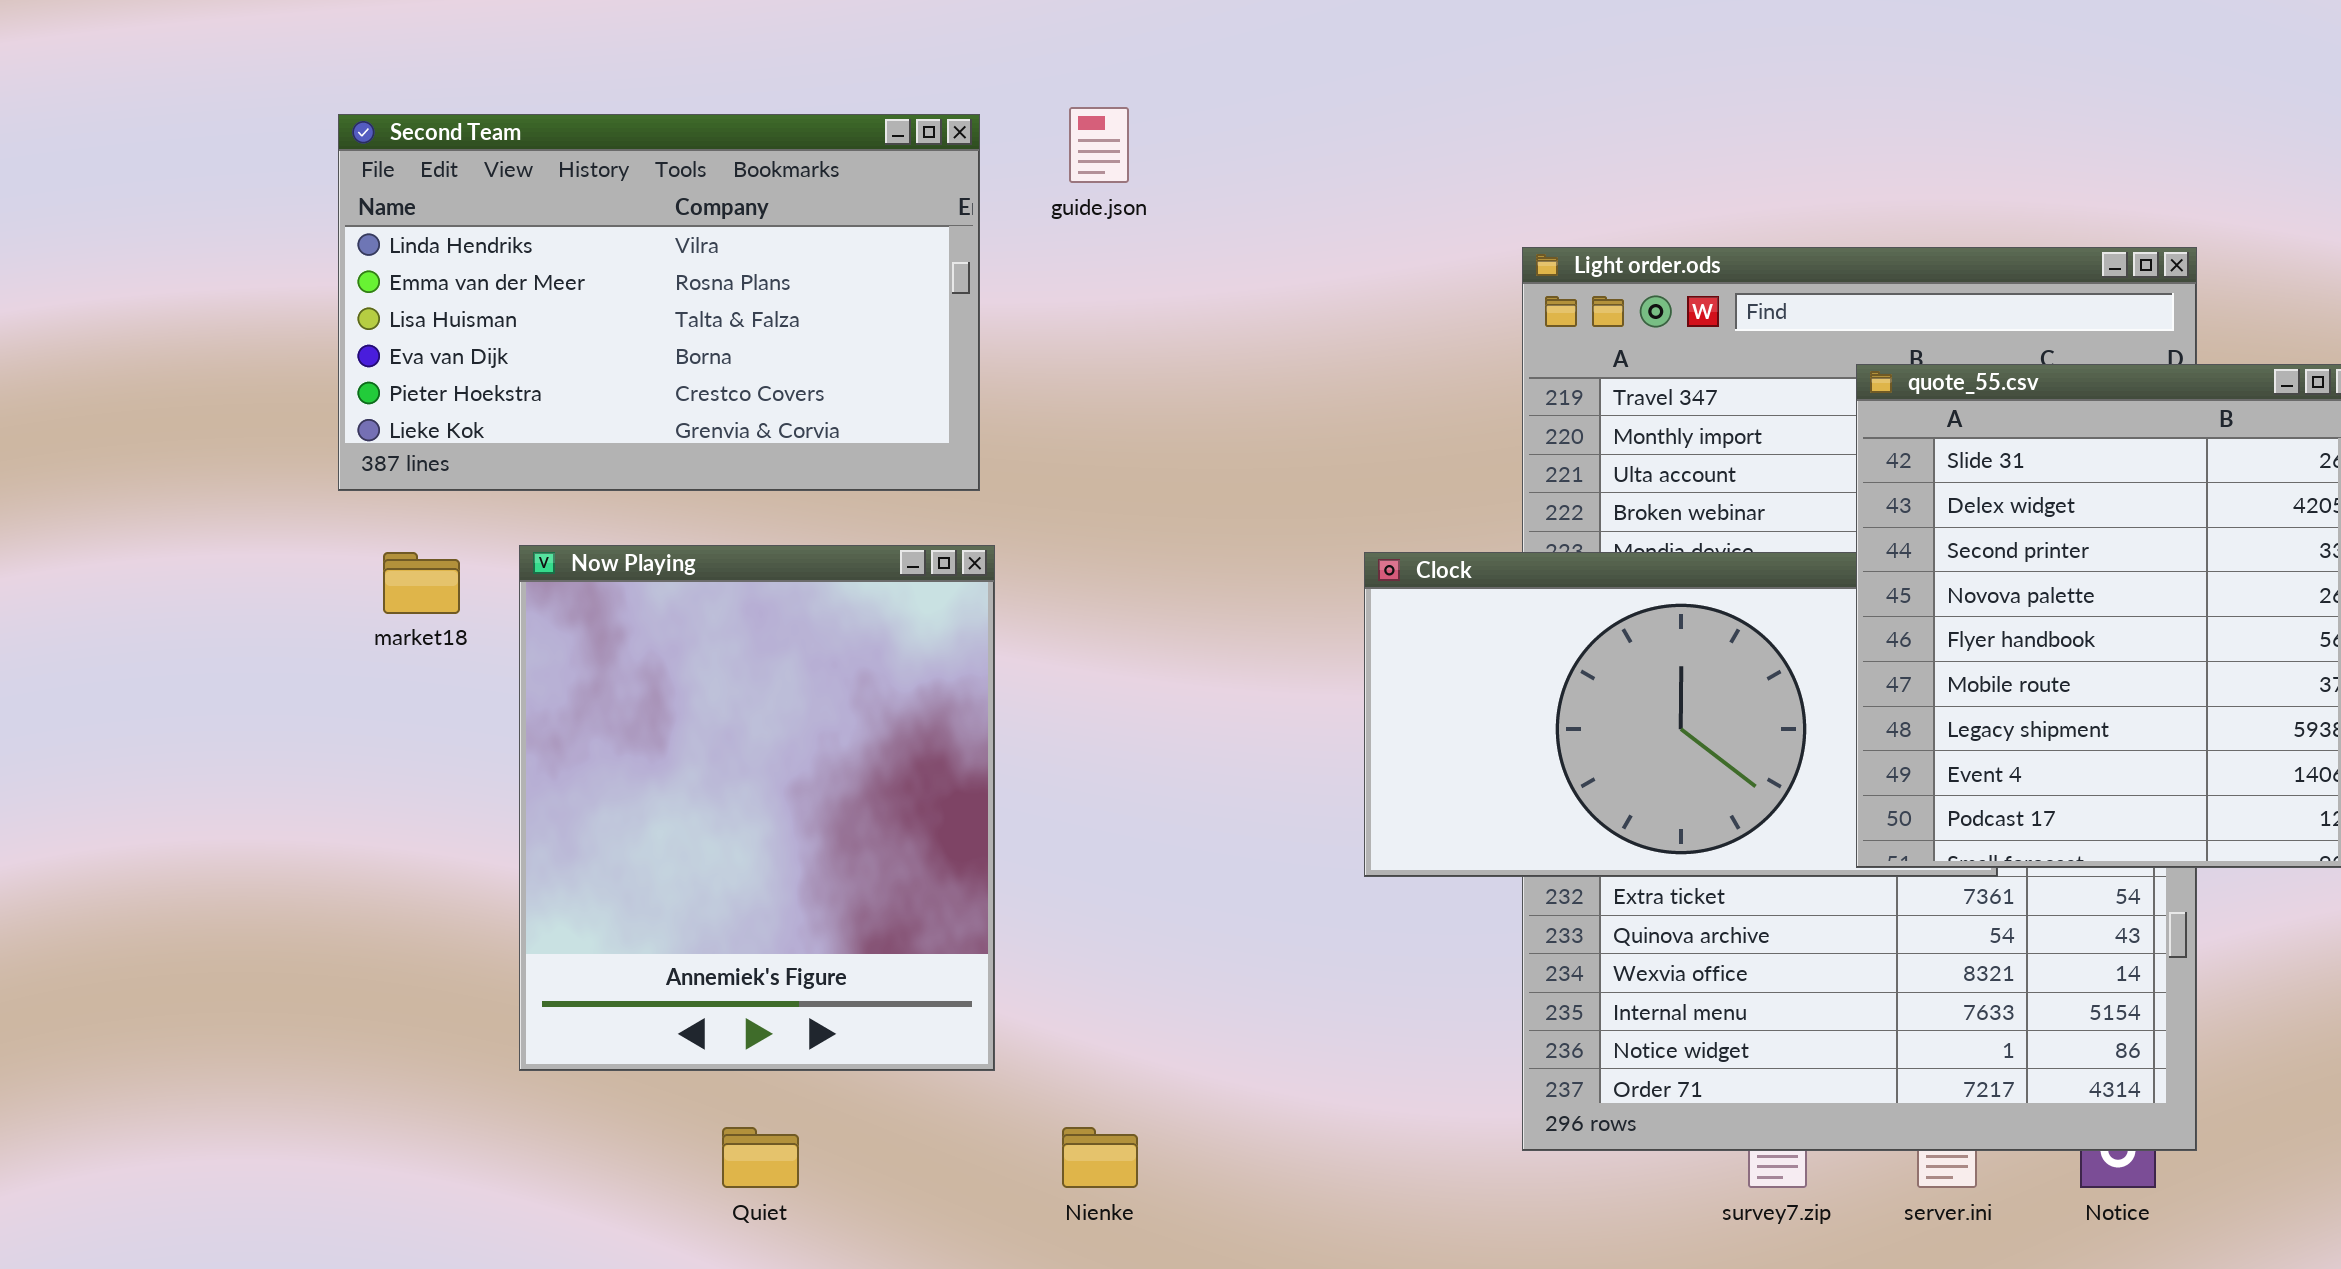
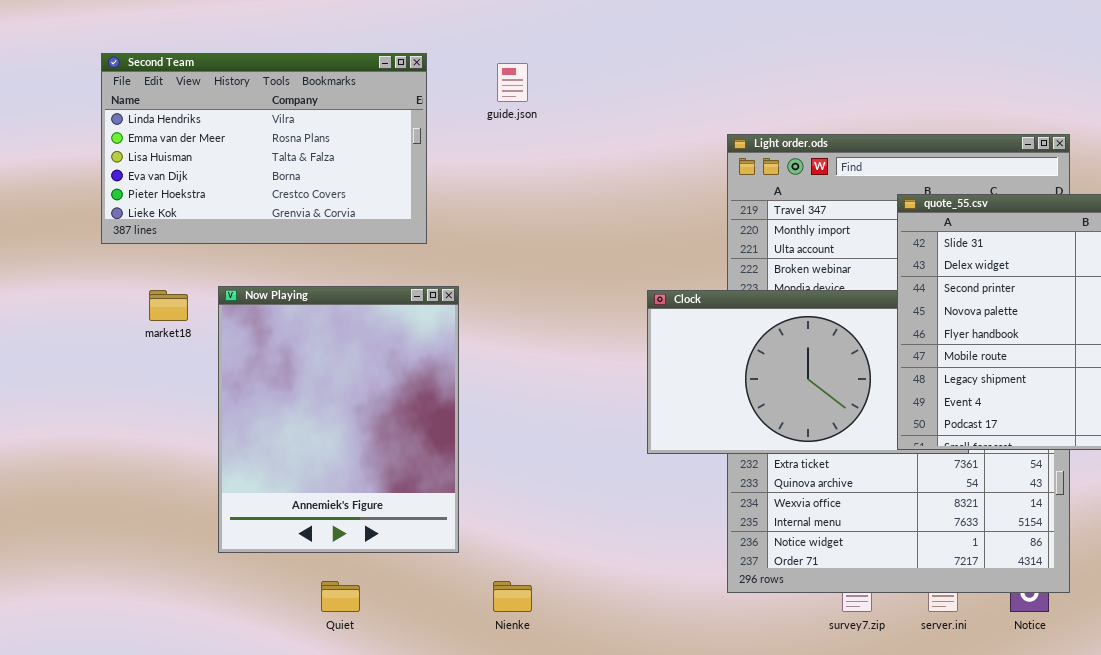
Second Team: [338,114,980,491] -> [101,53,427,244], moved

